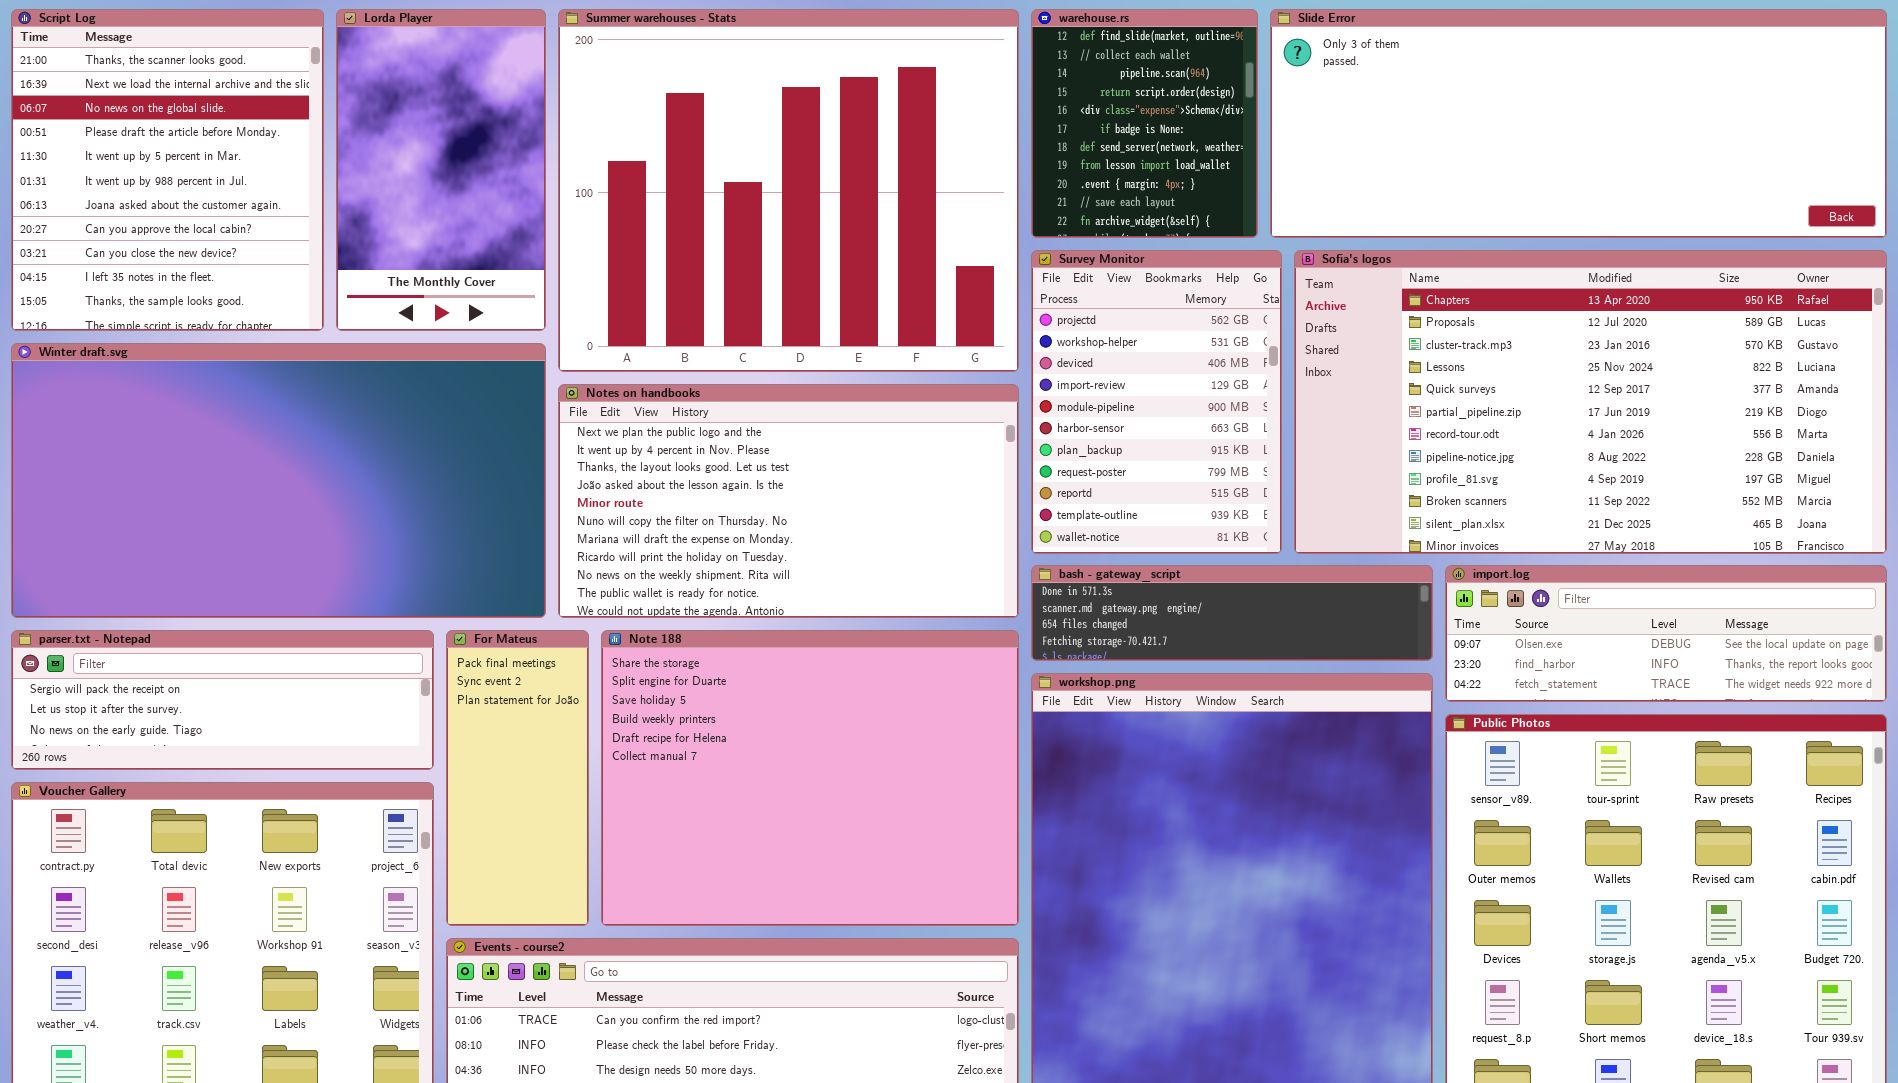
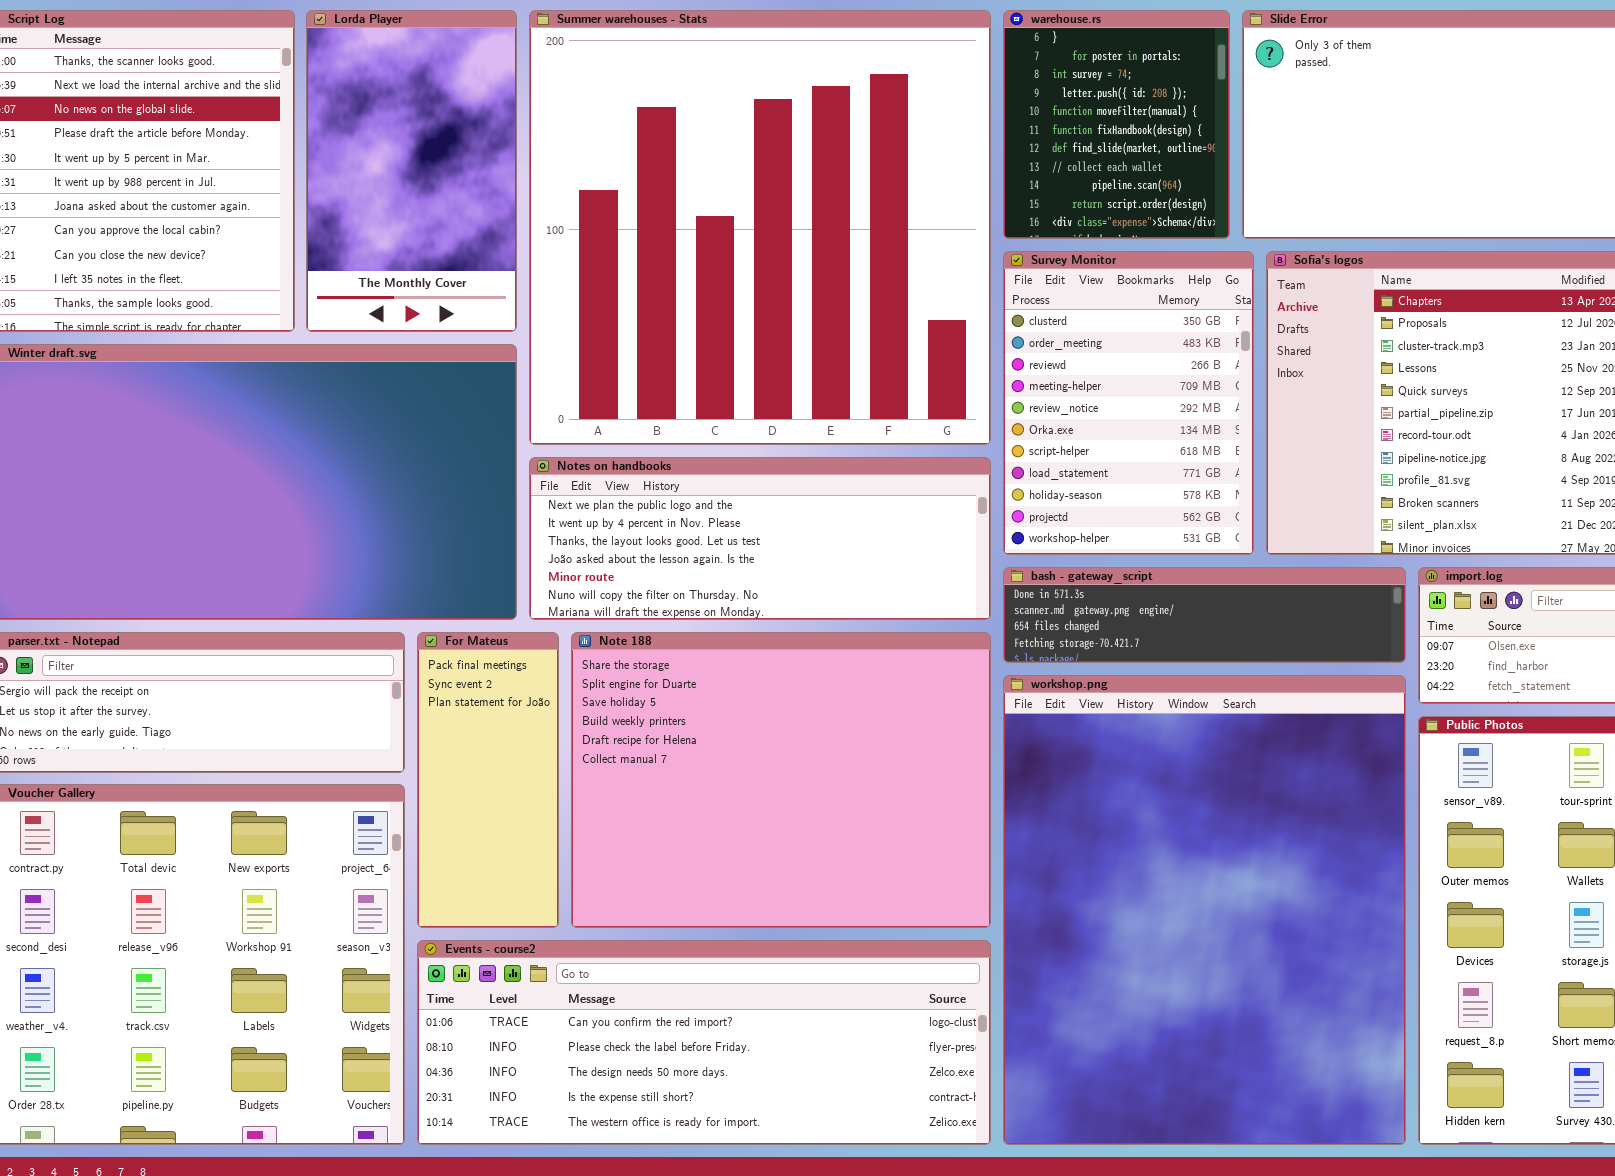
Summer warehouses - Stats: [558,9,1019,372] -> [529,10,991,445], resized
warehouse.rs: [1031,9,1258,238] -> [1003,10,1230,239], scrolled up 6 rows
Survey Monitor: [1031,250,1282,554] -> [1003,251,1254,555], scrolled up 9 rows
Notes on handbooks: [558,384,1019,618] -> [529,457,991,620], resized

